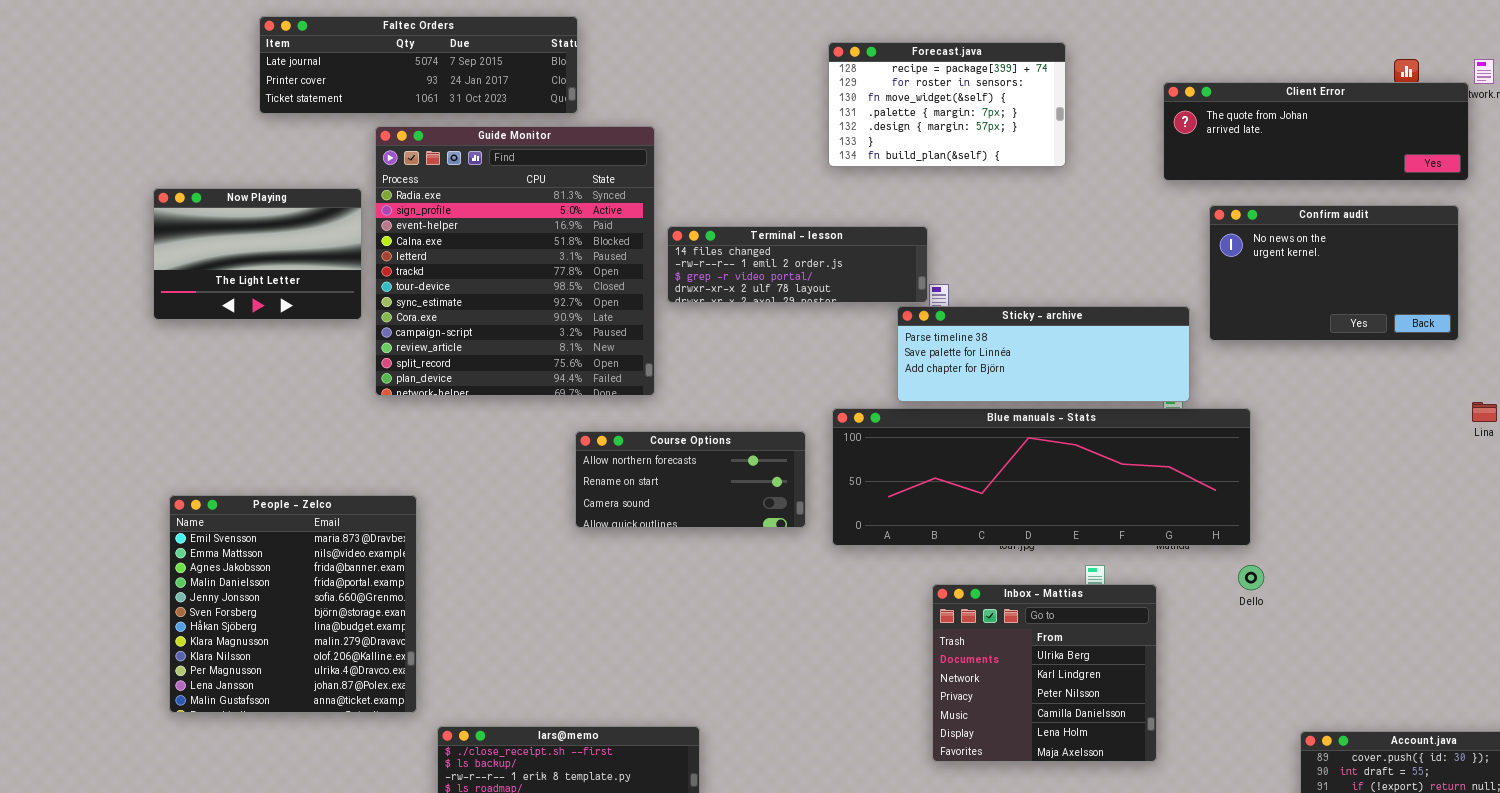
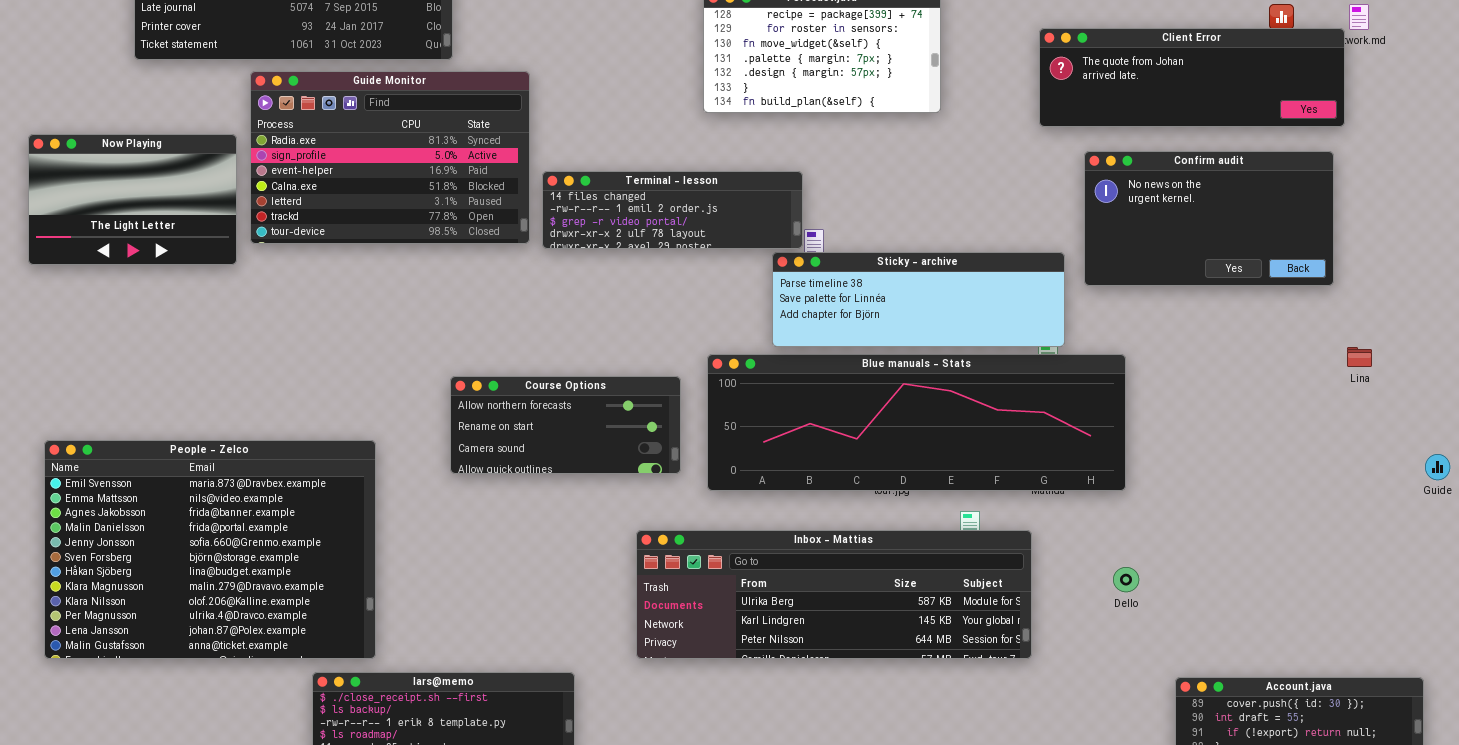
Guide Monitor: [375,126,655,396] -> [250,71,530,244], resized
People - Zelco: [169,495,417,713] -> [44,440,376,659], resized
Dello: [1238,565,1264,590] -> [1113,567,1139,592], moved
Inbox - Mattias: [932,584,1157,762] -> [636,530,1032,659], resized

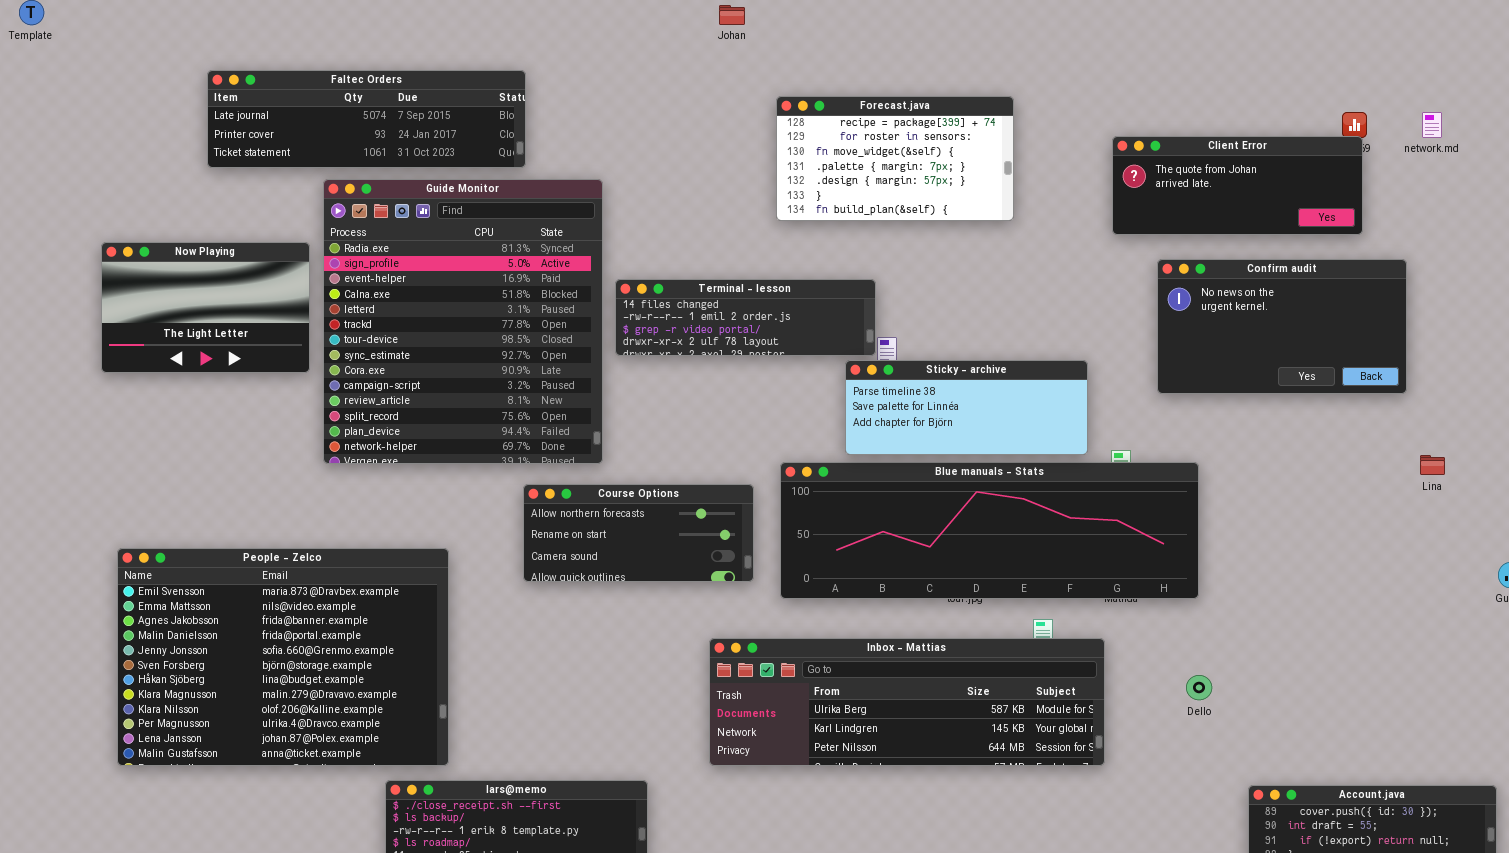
Client Error: [1039,28,1345,127] -> [1112,136,1363,235], resized
Guide Monitor: [250,71,530,244] -> [323,179,603,464], resized
Sticky - archive: [772,252,1065,347] -> [845,360,1088,455], resized

